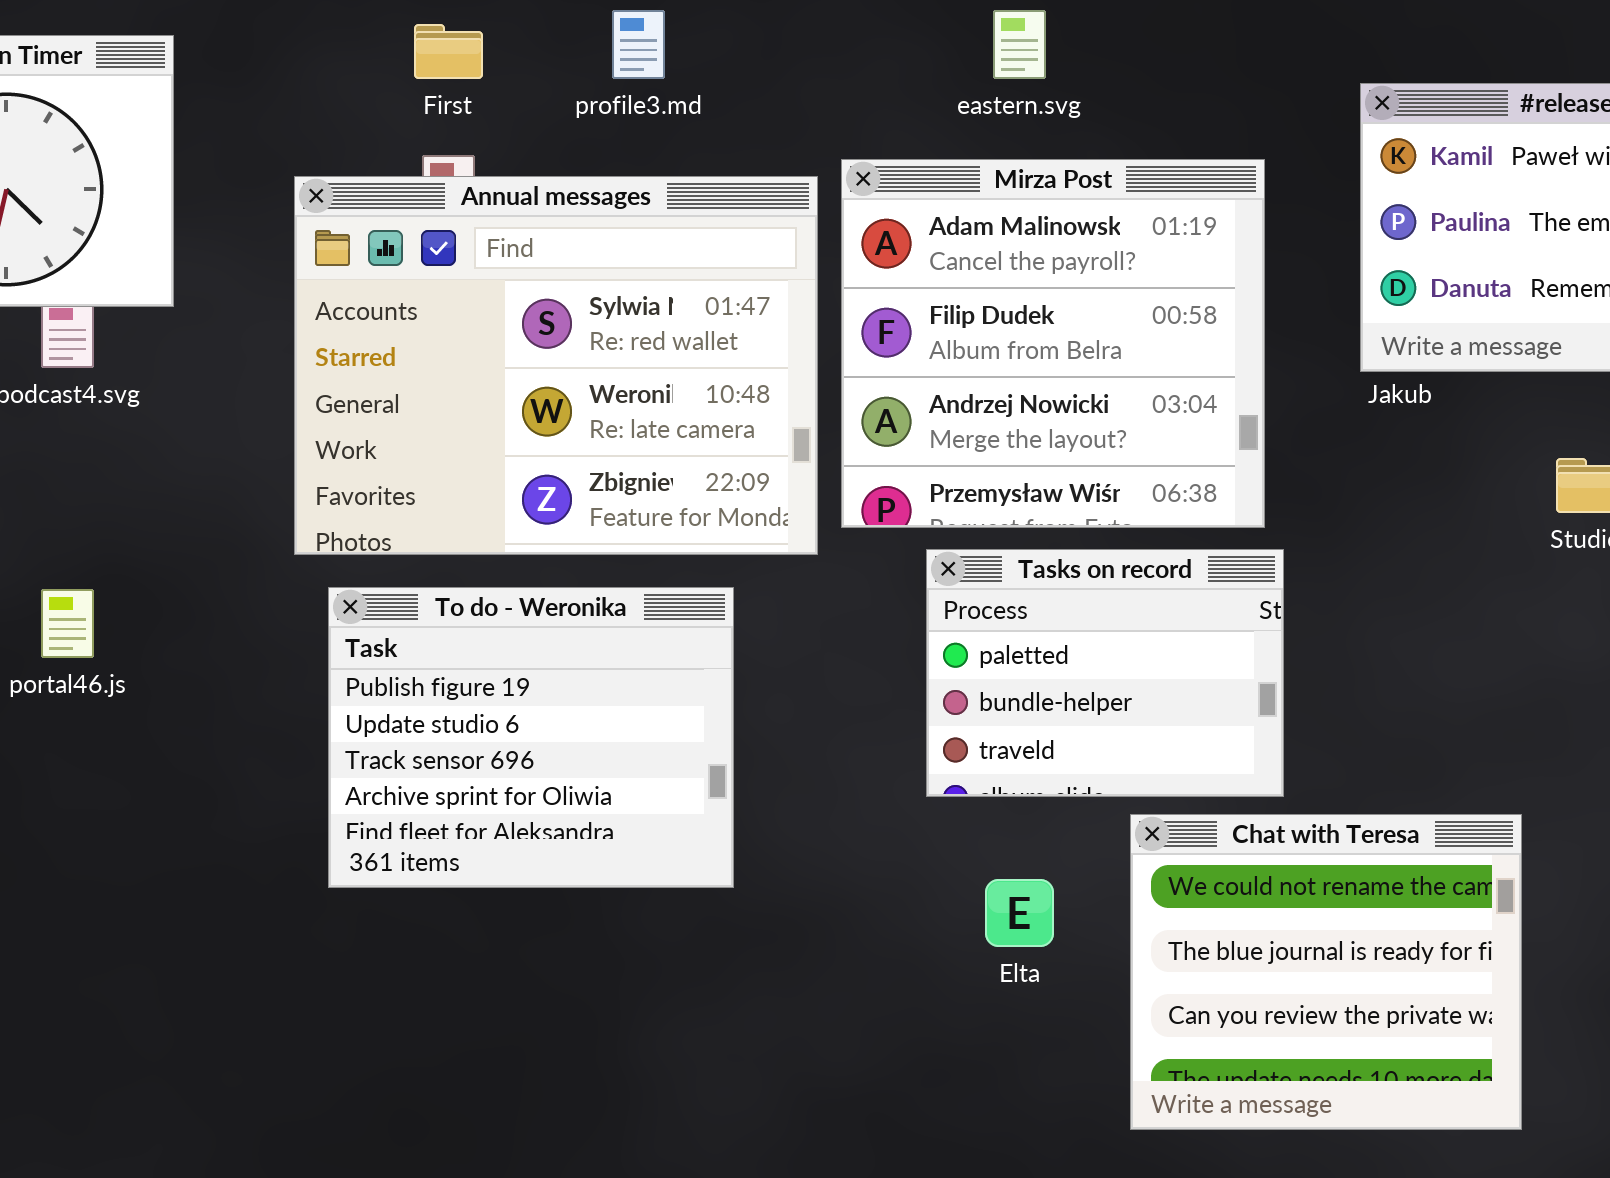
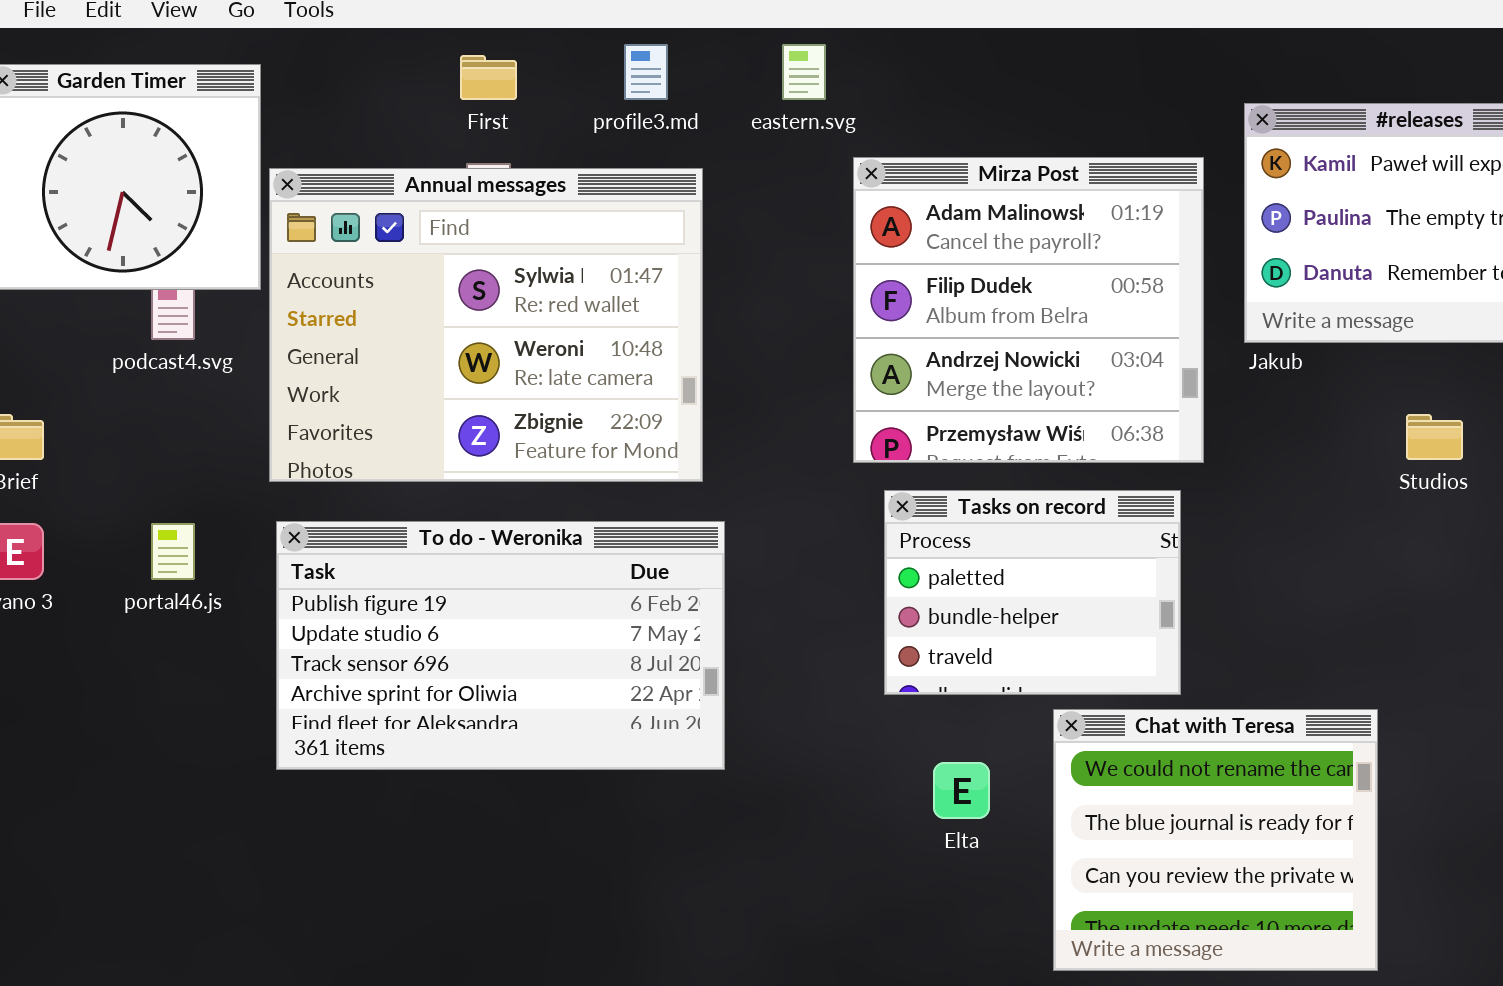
eastern.svg: [993,10,1046,79] -> [782,44,826,100], moved
Mirza Post: [841,159,1265,528] -> [853,157,1204,463], moved
Annual messages: [294,176,818,555] -> [269,168,703,482], moved
To do - Weronika: [328,587,734,888] -> [276,521,725,770], resized

